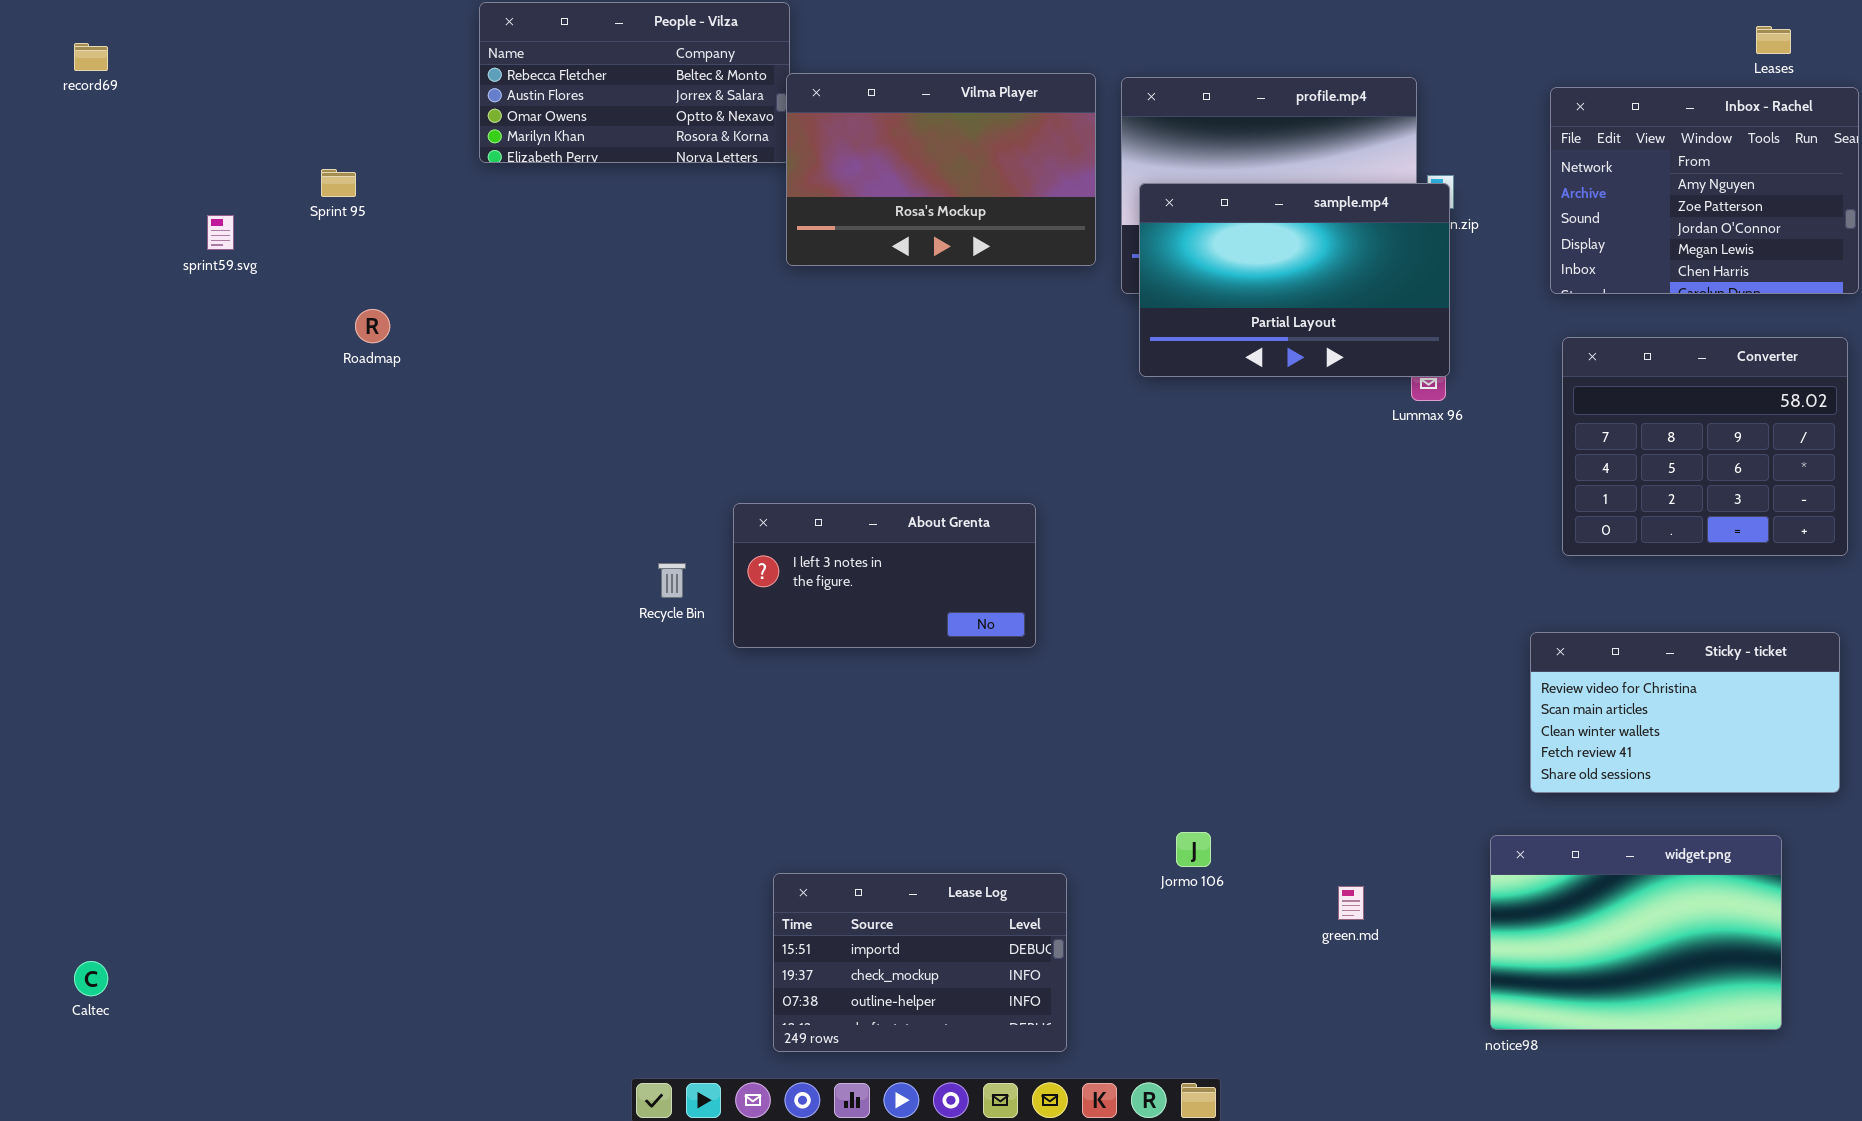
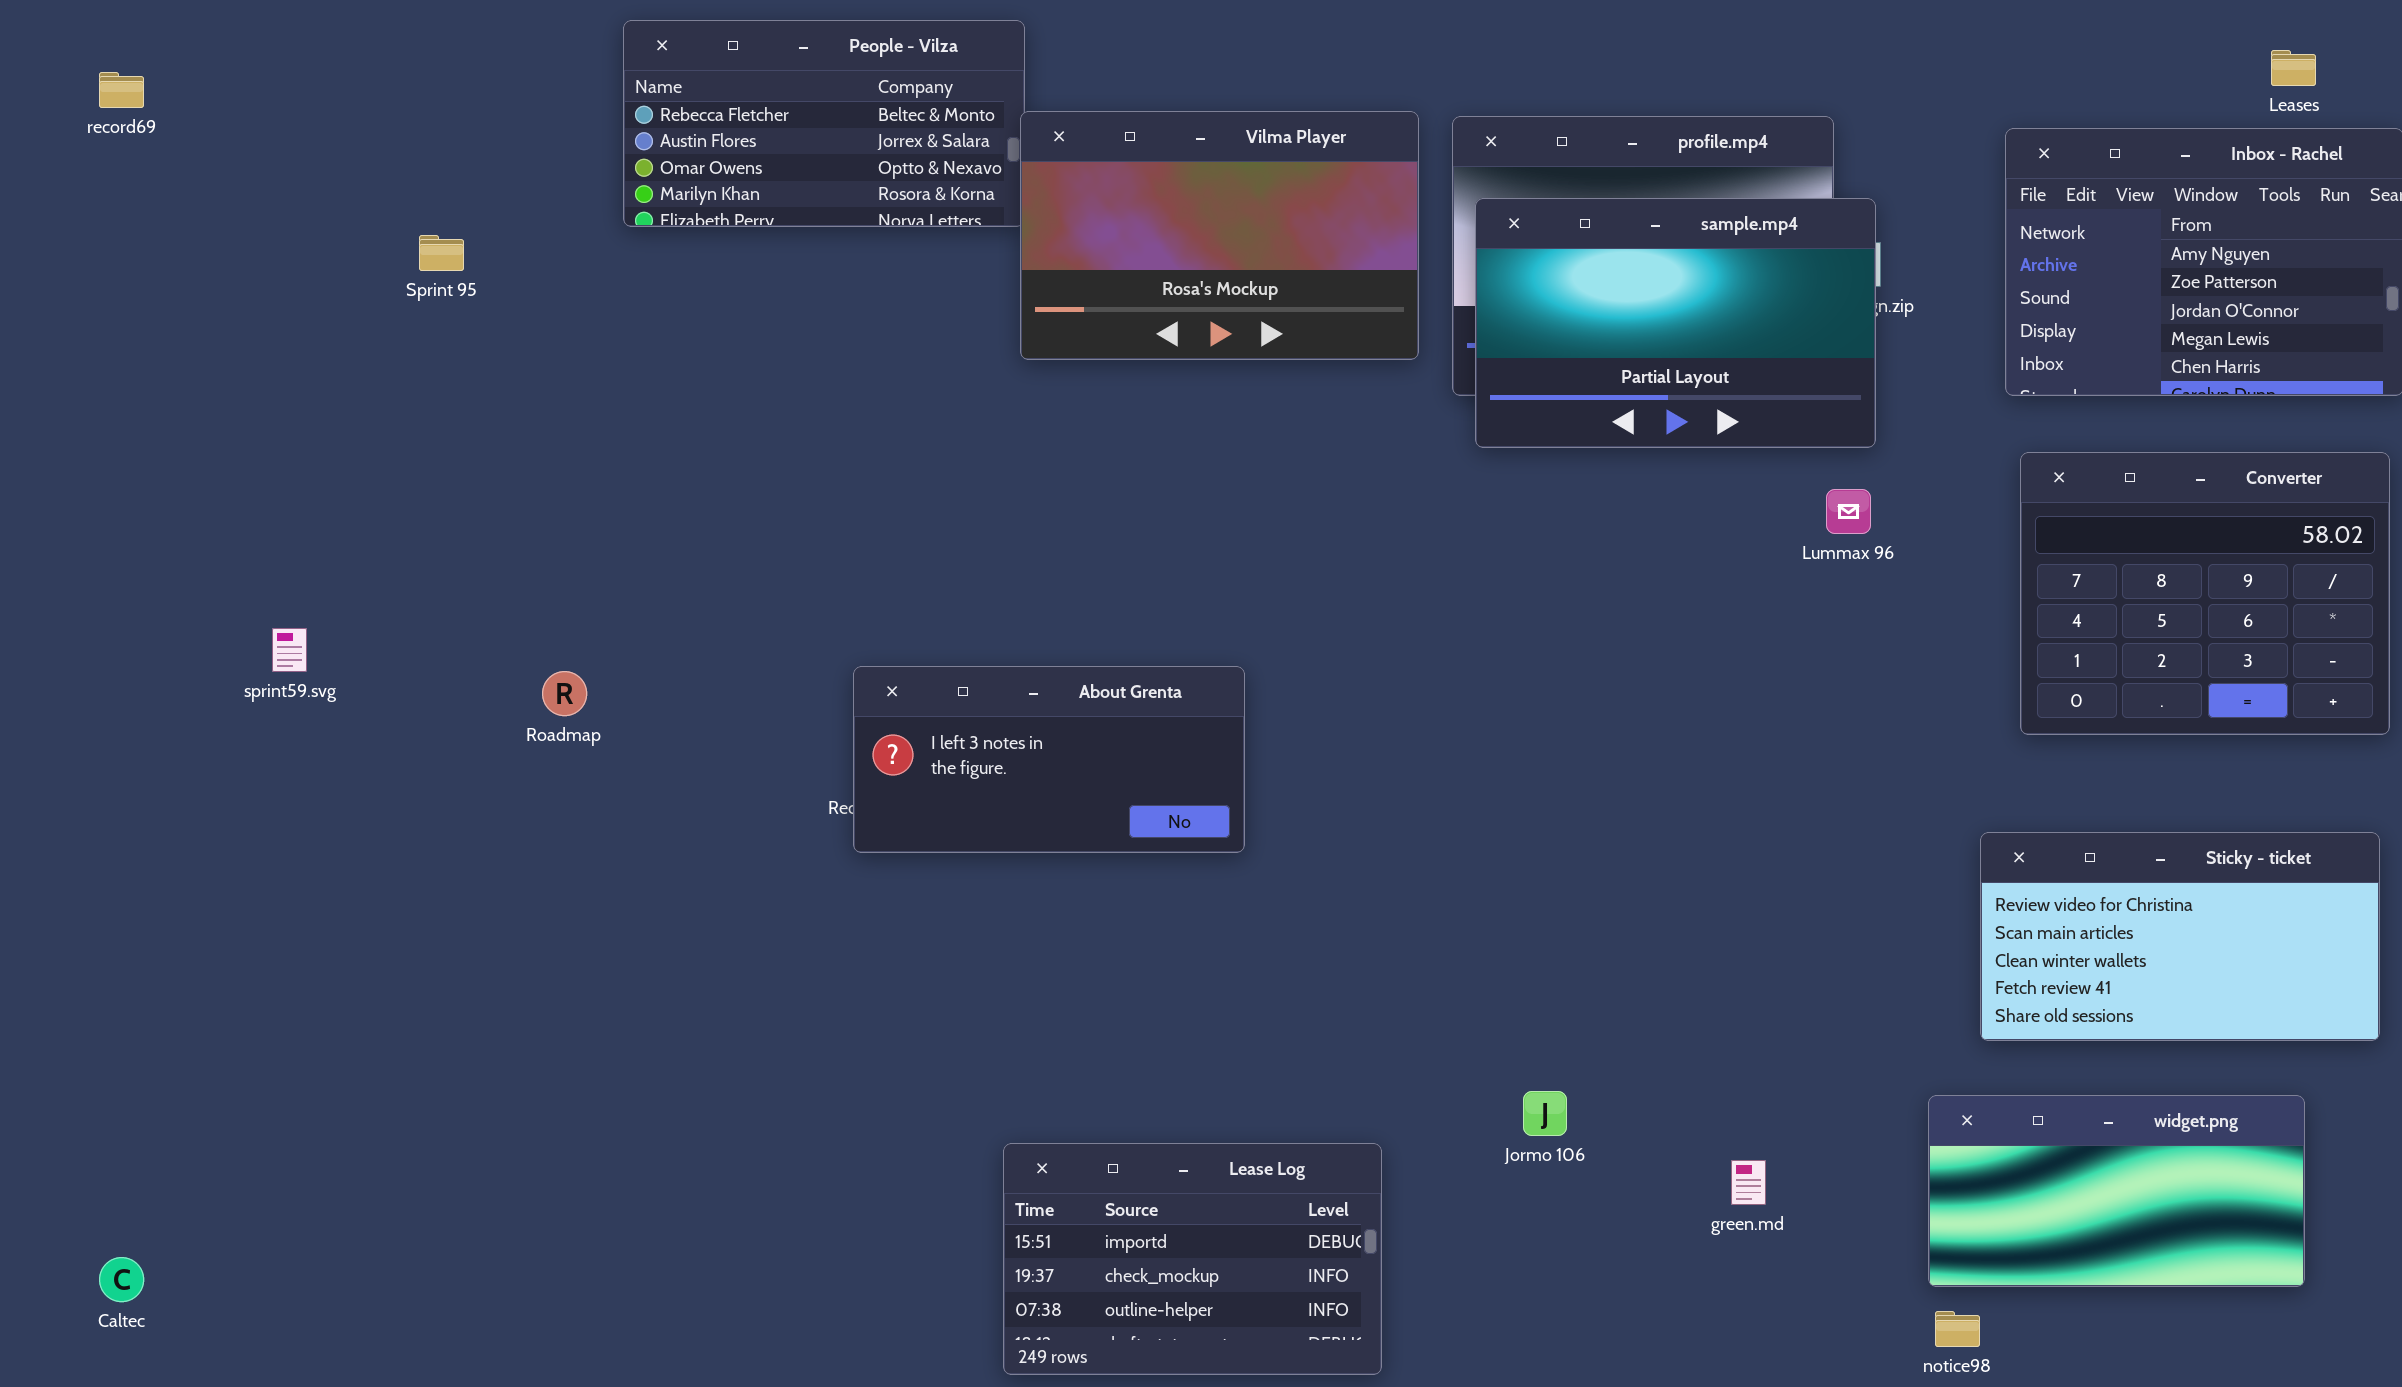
sample.mp4: [1139,183,1450,377] -> [1475,198,1876,448], moved
sprint59.svg: [207,215,234,250] -> [272,628,307,672], moved
Roadmap: [355,309,390,343] -> [542,671,587,716], moved
About Grenta: [733,503,1036,648] -> [853,666,1245,853], moved
widget.png: [1490,835,1782,1030] -> [1928,1095,2305,1287], resized

